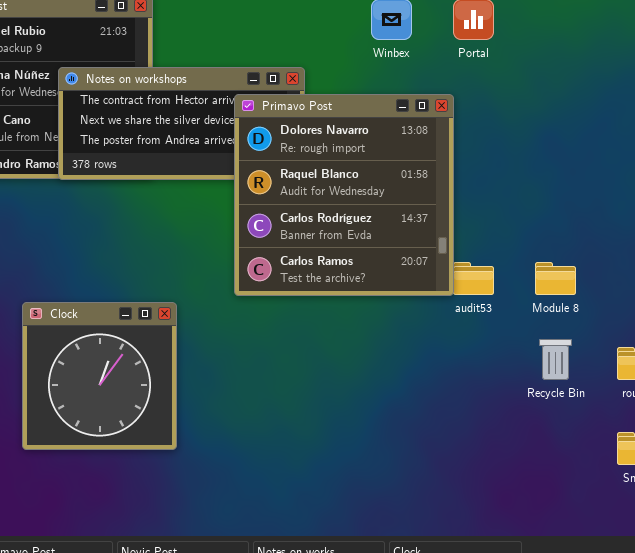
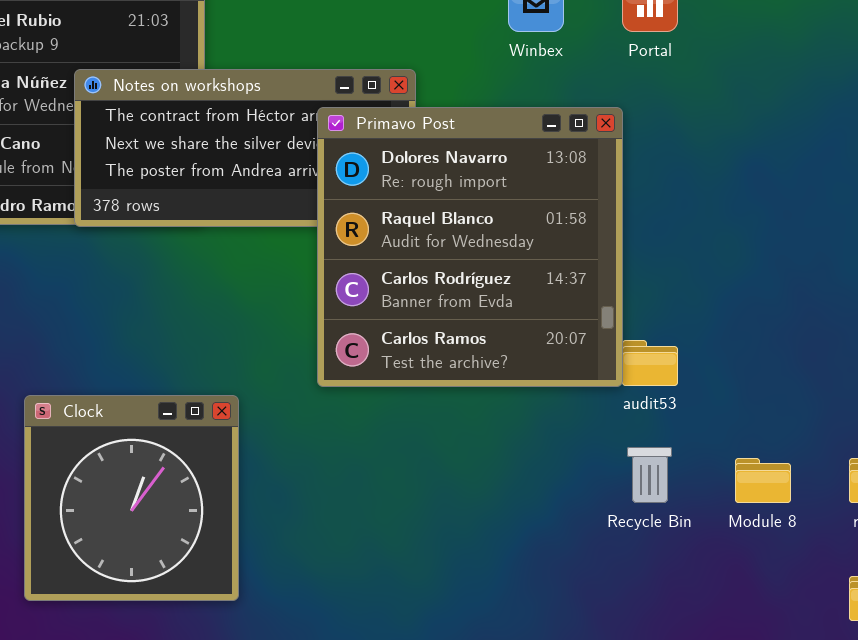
Module 8: [535,262,576,295] -> [735,458,791,503], moved
Recycle Bin: [539,339,572,380] -> [627,447,672,503], moved

